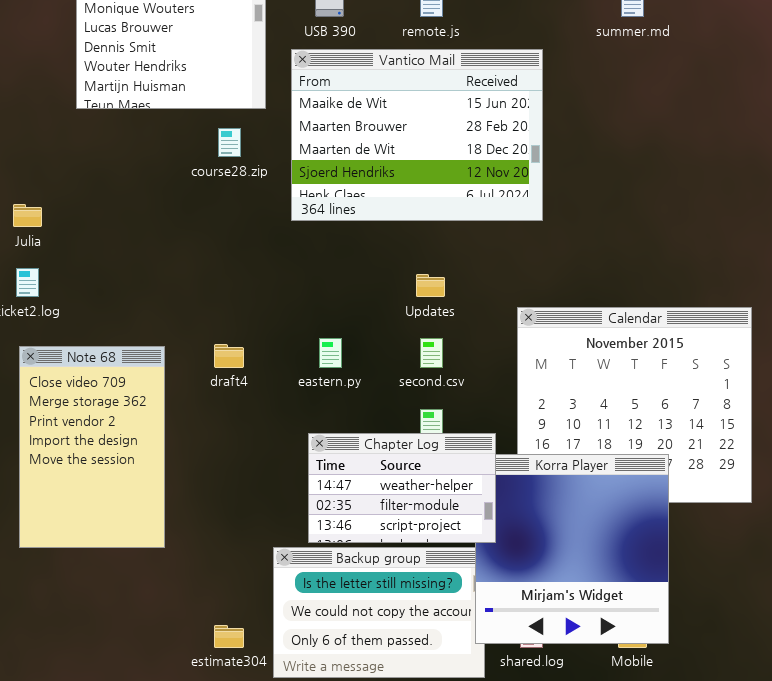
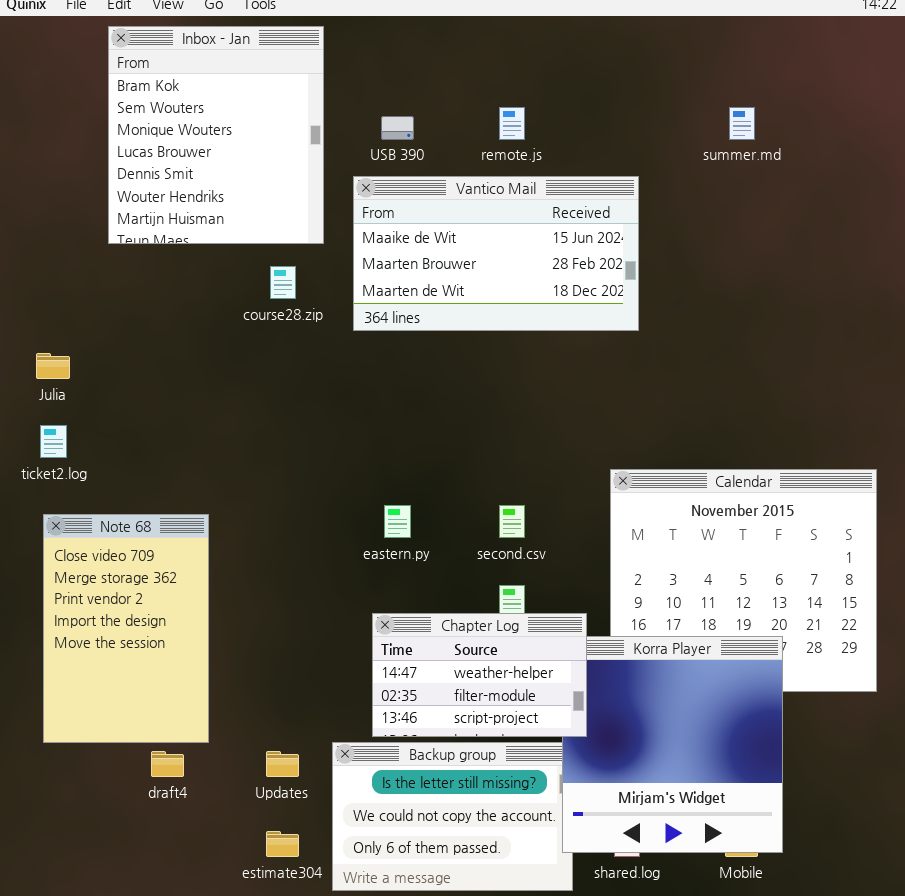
Vantico Mail: [291,49,543,221] -> [353,176,639,331], resized
Updates: [416,274,445,297] -> [266,751,299,777], moved
draft4: [214,344,244,368] -> [151,751,184,777], moved

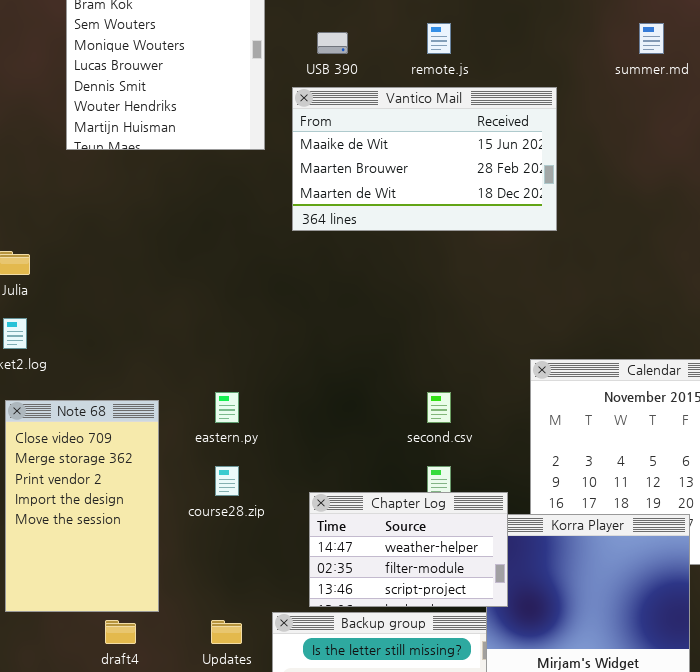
course28.zip: [270,266,296,299] -> [215,466,239,496], moved
eastern.py: [384,505,411,538] -> [215,392,239,423], moved

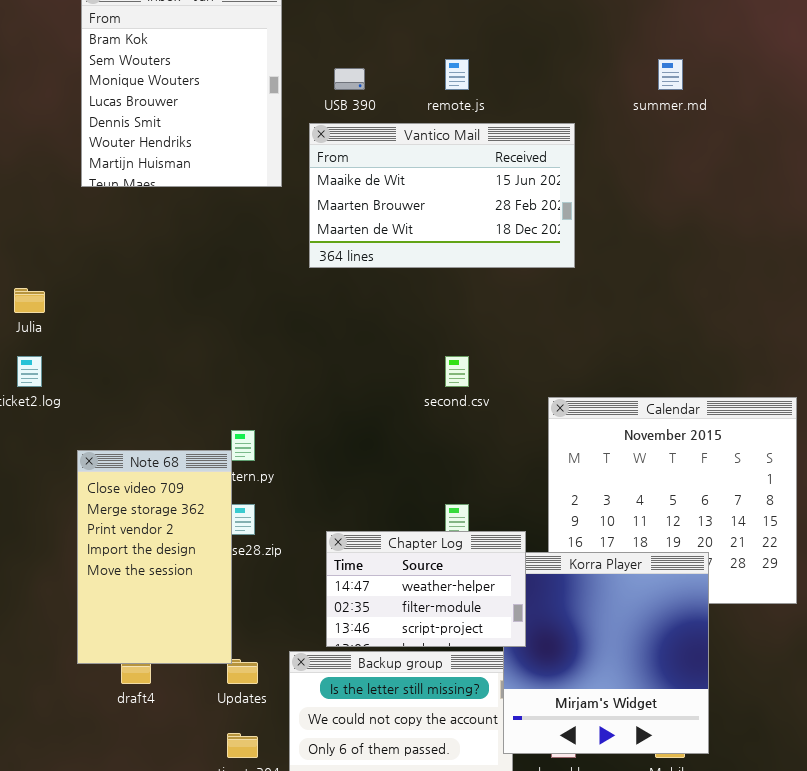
second.csv: [427,392,451,423] -> [445,356,469,387], moved
Note 68: [5,400,159,612] -> [77,450,232,664], moved

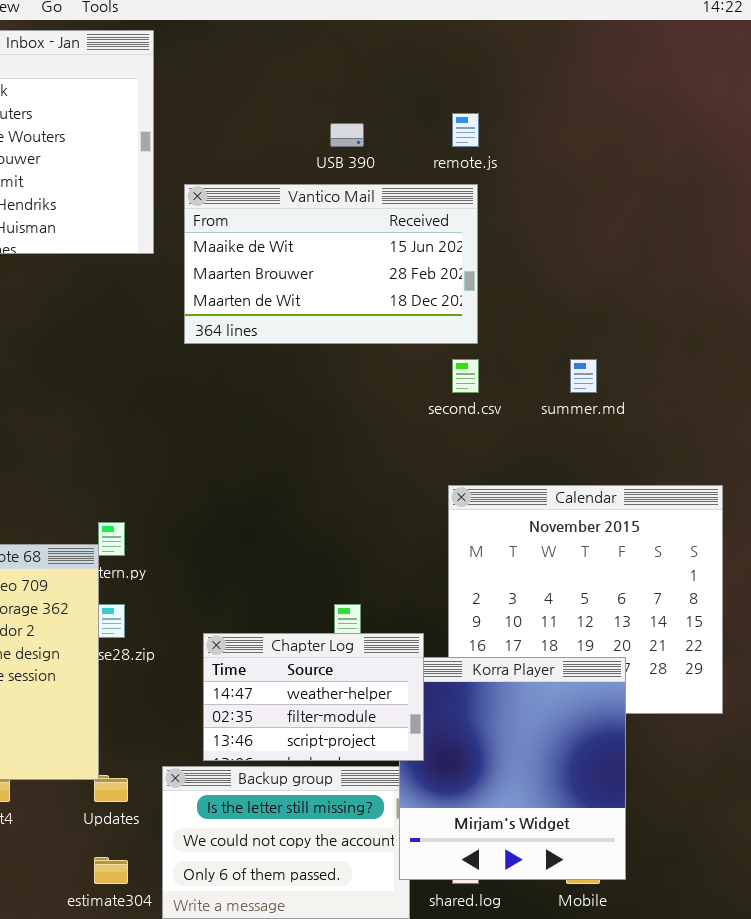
remote.js: [445,59,469,90] -> [452,113,479,147], moved
summer.md: [658,59,683,90] -> [570,359,597,393], moved
USB 390: [334,68,365,90] -> [330,123,364,147], moved
second.csv: [445,356,469,387] -> [452,359,479,393], moved

